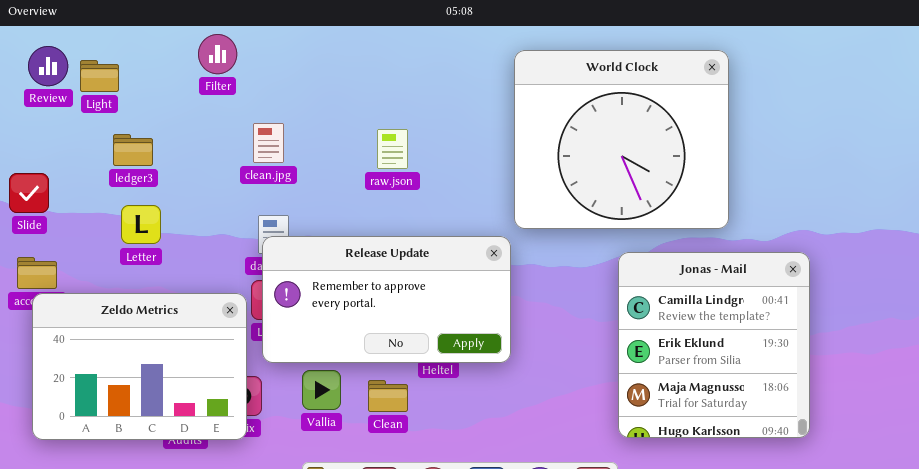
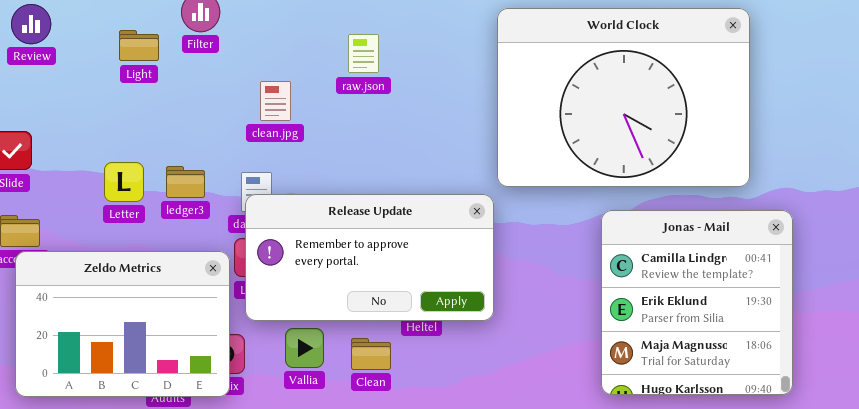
World Clock: [514,50,729,229] -> [497,8,750,187], resized
Light: [80,60,119,92] -> [119,30,159,61], moved
clean.jpg: [253,123,284,163] -> [260,81,291,121], moved
raw.json: [377,129,408,169] -> [348,34,379,73], moved
ledger3: [113,134,153,166] -> [166,166,205,198], moved

